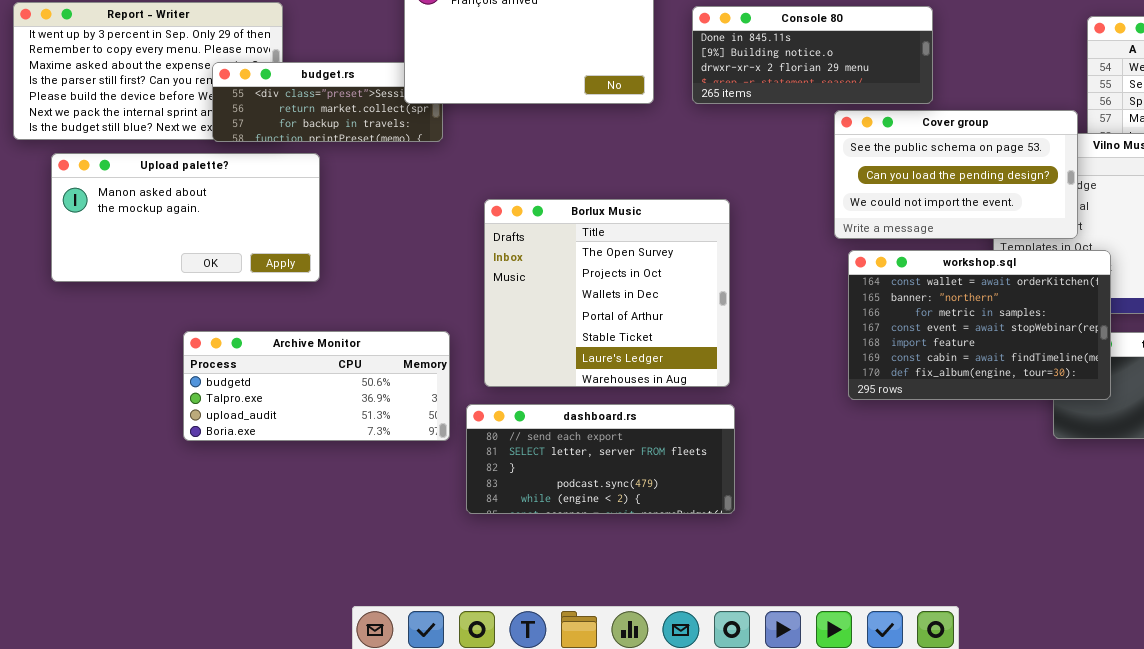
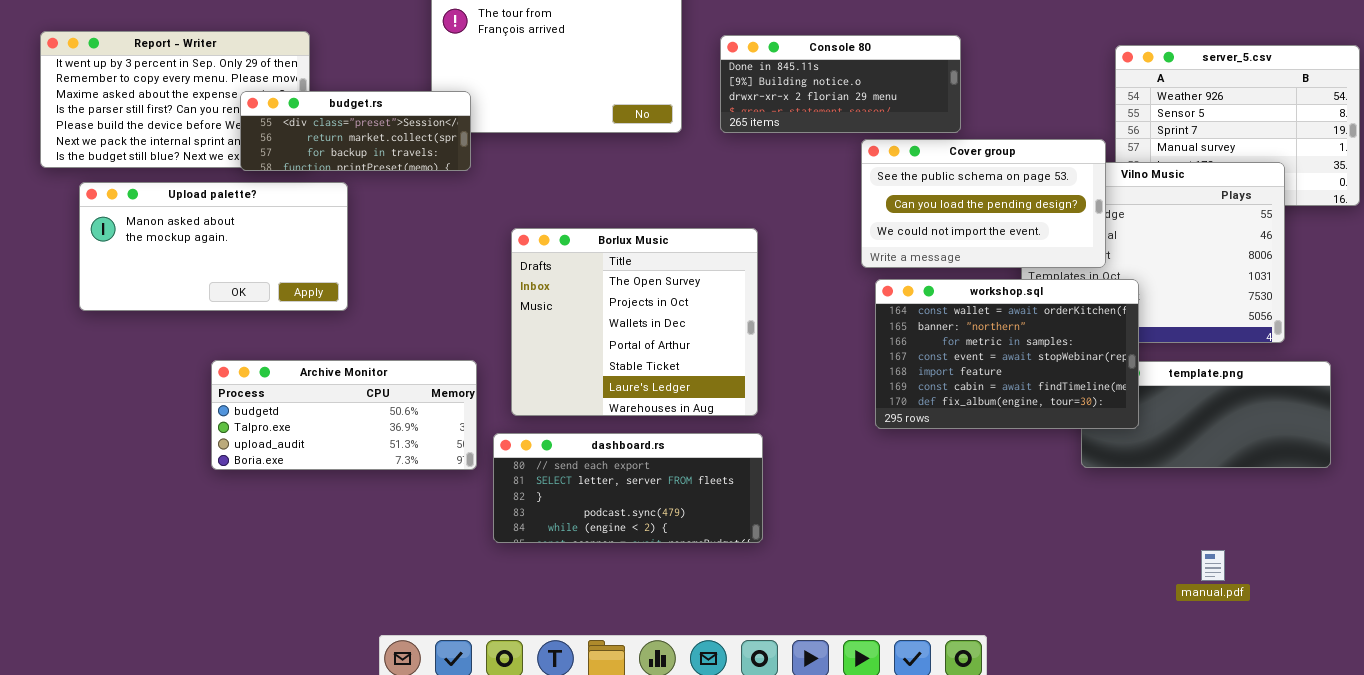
budget.rs: [212,62,443,142] -> [240,91,471,171], raised

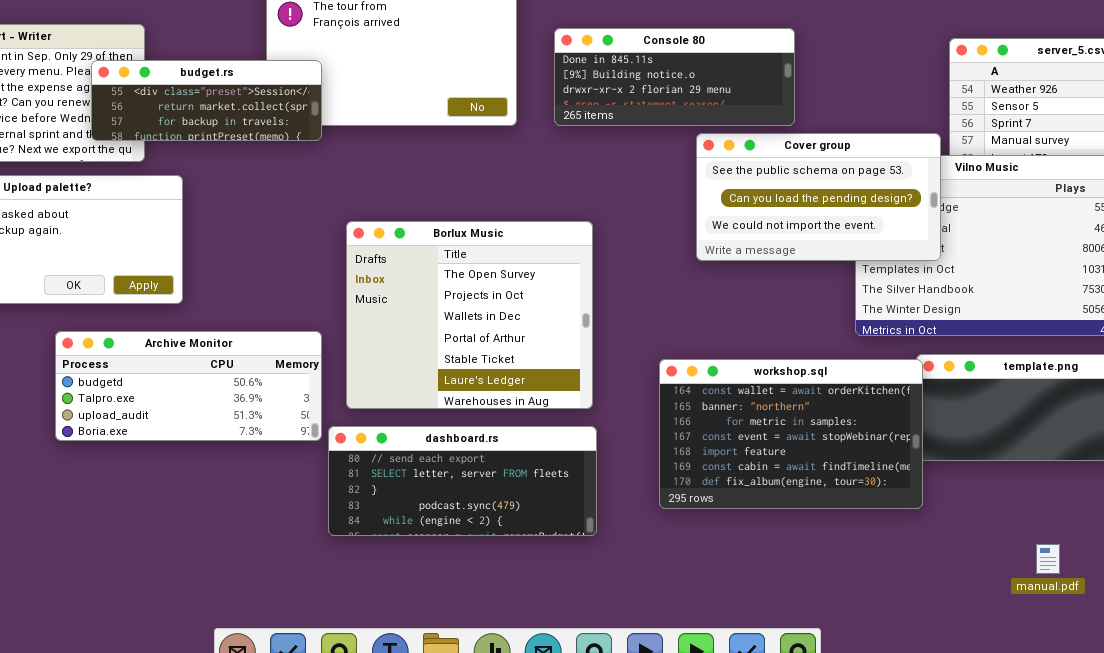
budget.rs: [240,91,471,171] -> [91,60,322,141], moved
workshop.sql: [875,279,1139,429] -> [659,359,923,509], moved
Archive Monitor: [211,360,477,470] -> [55,331,322,441], moved

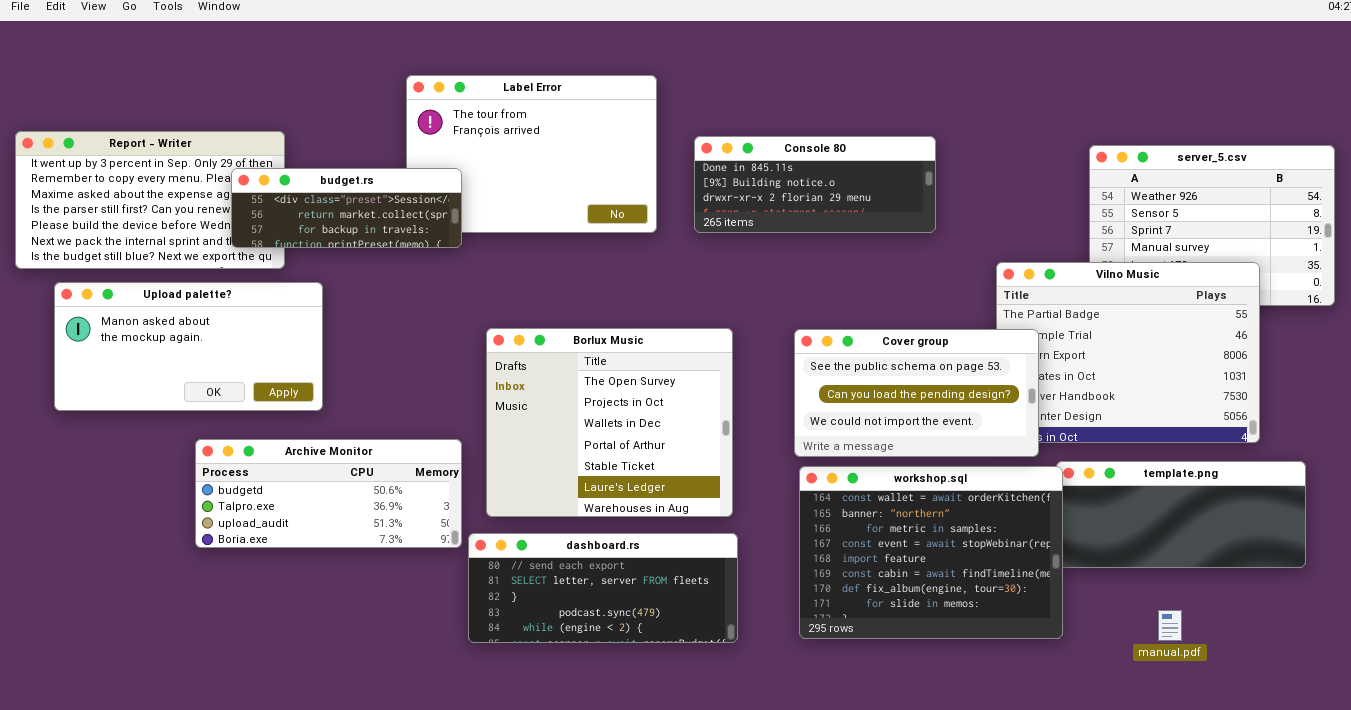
Cover group: [696,133,941,261] -> [794,329,1039,457], moved
workshop.sql: [659,359,923,509] -> [799,466,1063,639], resized
manual.pdf: [1036,544,1060,574] -> [1158,610,1182,641], moved

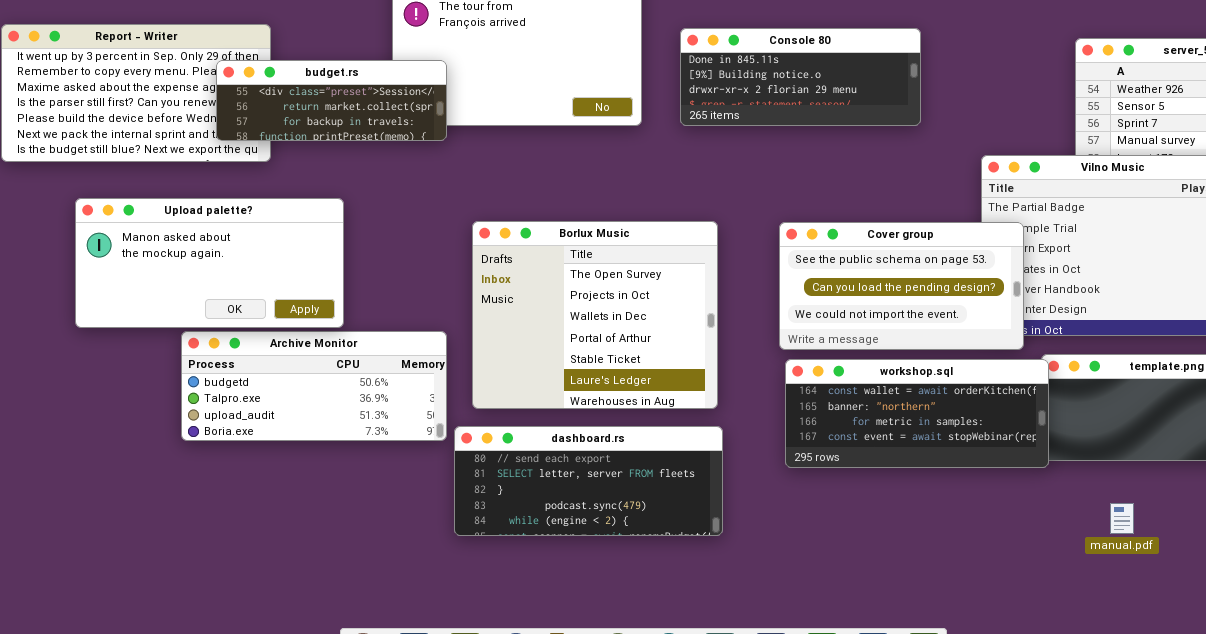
Upload palette?: [54,282,323,411] -> [75,198,344,328], moved
workshop.sql: [799,466,1063,639] -> [785,359,1049,468], resized
manual.pdf: [1158,610,1182,641] -> [1110,503,1134,534], moved

